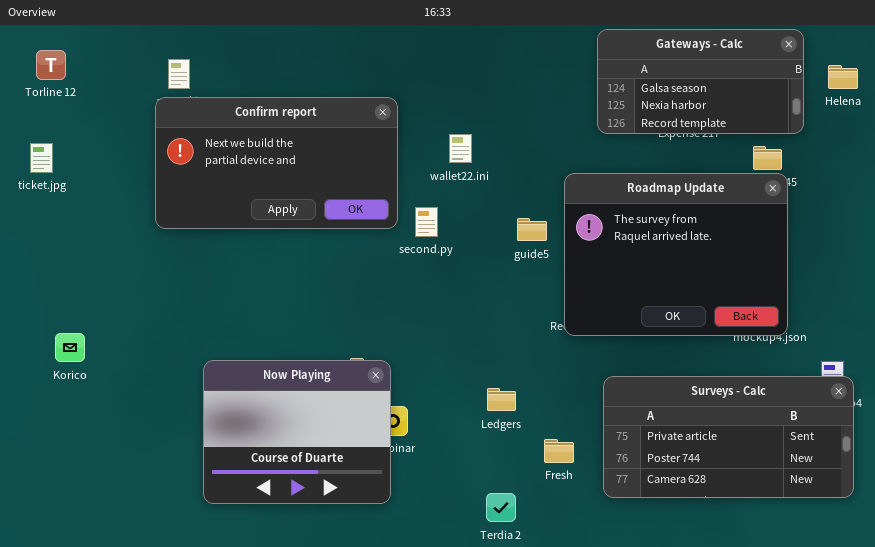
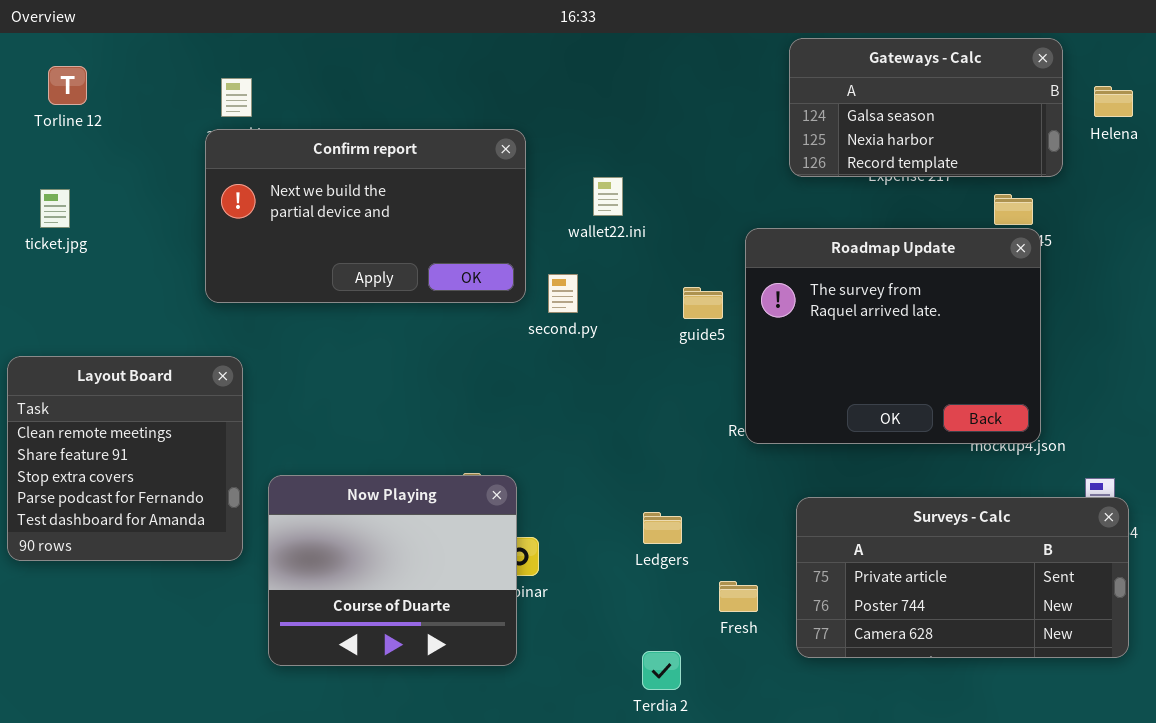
Layout Board: none -> [7,356,243,561], opened

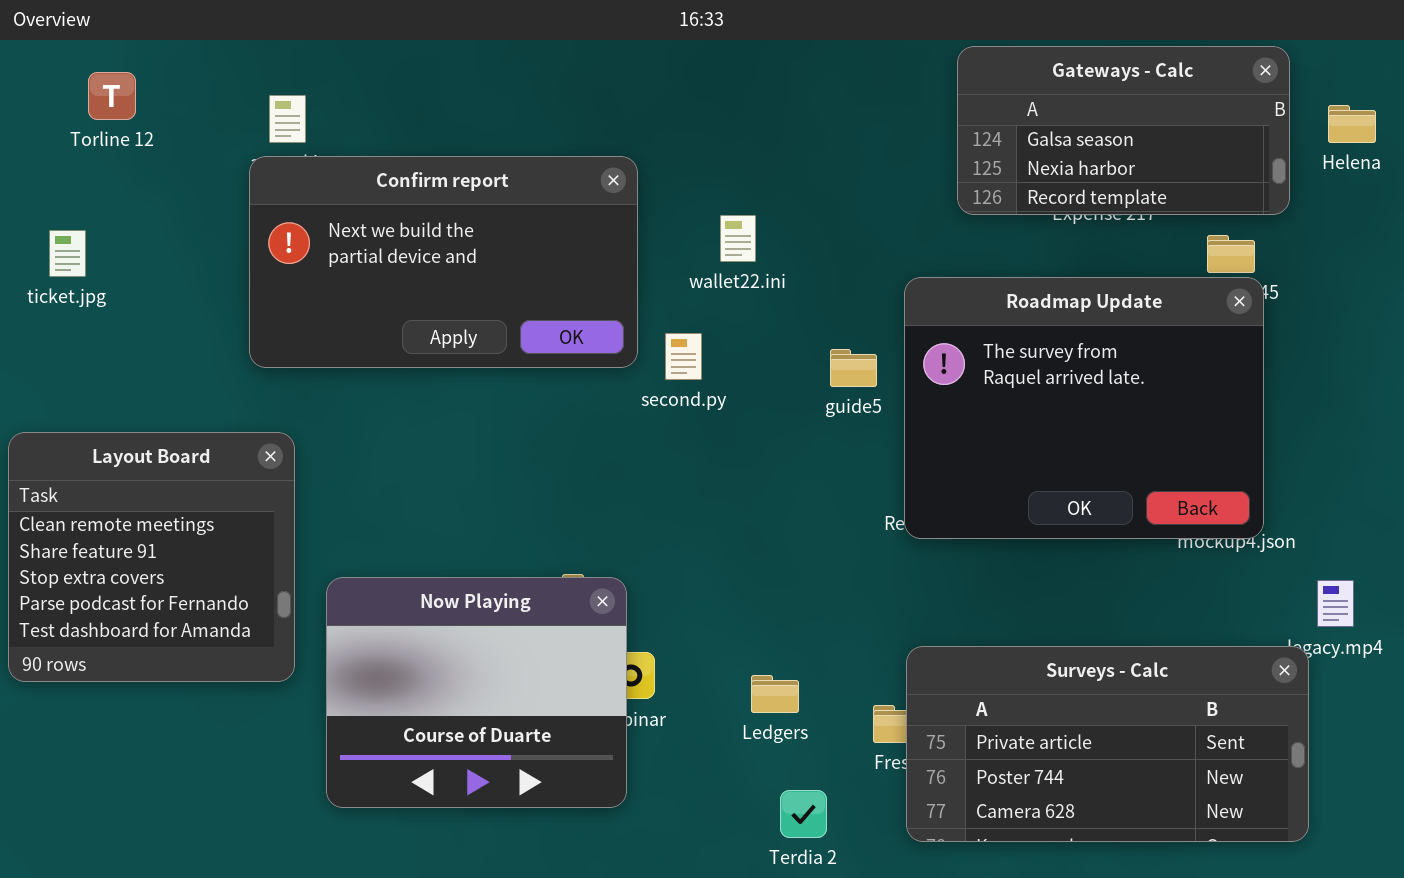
Torline 12: [48,66,87,105] -> [88,72,136,120], moved
Surveys - Calc: [796,497,1129,658] -> [906,646,1309,842], moved
Ledgers: [643,512,682,544] -> [751,675,799,713], moved

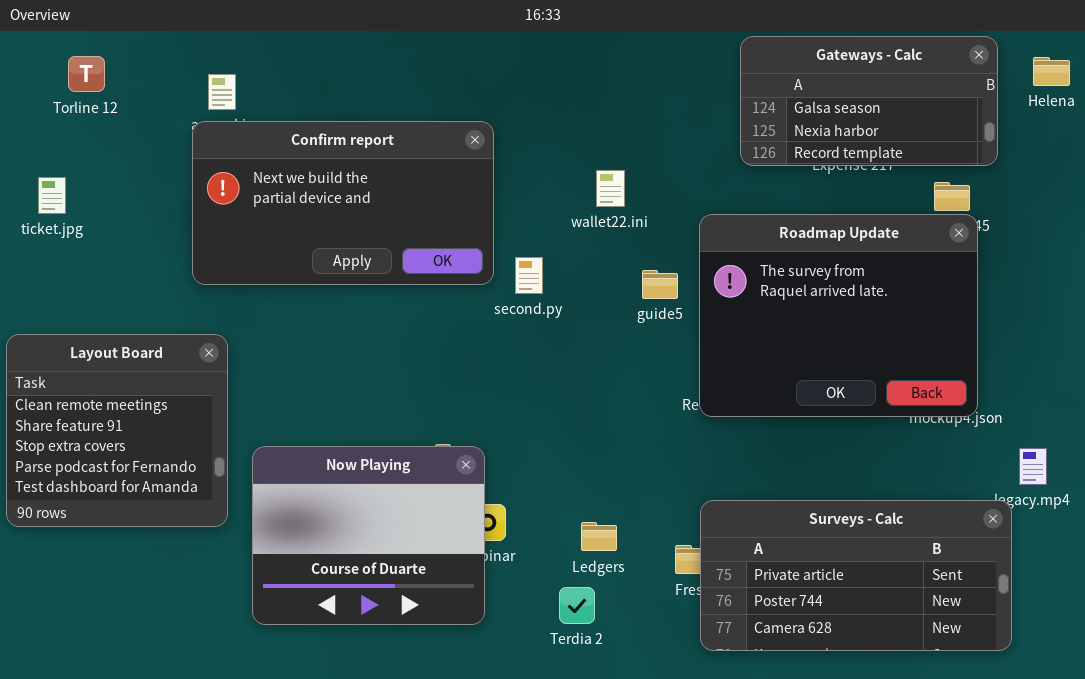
Helena: [1328,105,1376,143] -> [1033,57,1070,86], moved
wallet22.ini: [720,215,756,262] -> [596,170,625,207], moved
Terdia 2: [780,790,827,838] -> [559,587,595,624], moved

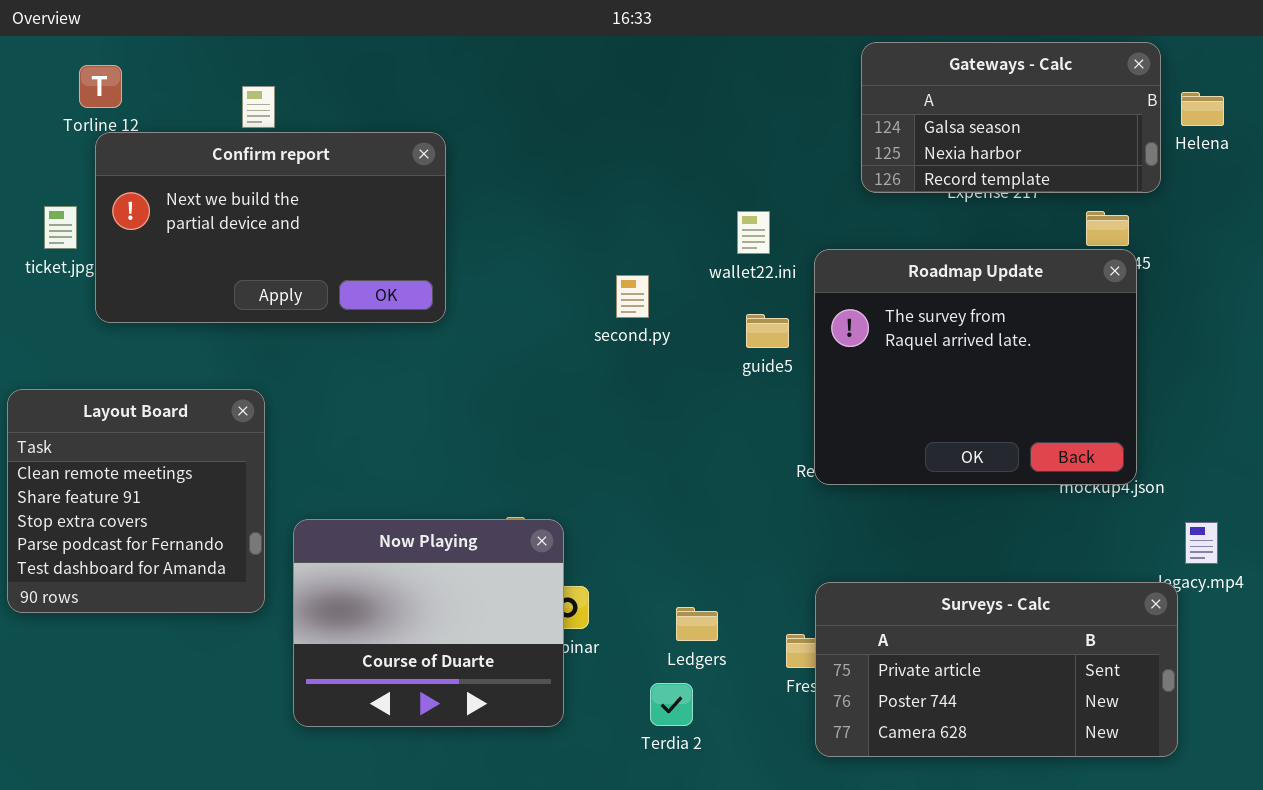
Helena: [1033,57,1070,86] -> [1181,92,1224,126], moved
Confirm report: [192,121,494,285] -> [95,132,446,323], moved
wallet22.ini: [596,170,625,207] -> [737,211,770,254], moved
second.py: [515,257,543,294] -> [616,275,649,318], moved

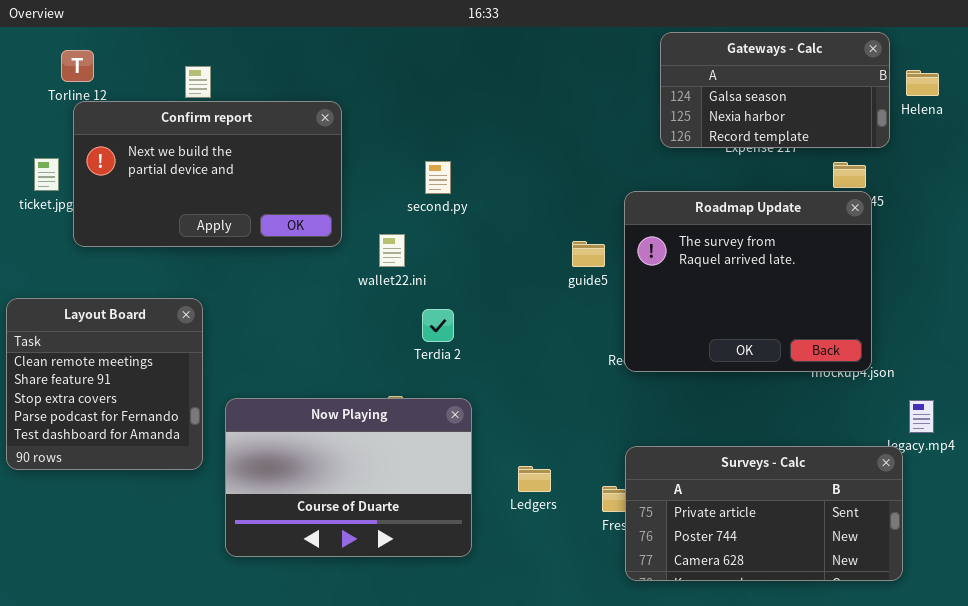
wallet22.ini: [737,211,770,254] -> [379,234,405,267], moved
second.py: [616,275,649,318] -> [425,161,451,194], moved
Now Playing: [293,519,564,727] -> [225,398,472,557], resized
Terdia 2: [650,683,693,726] -> [422,309,454,342], moved

